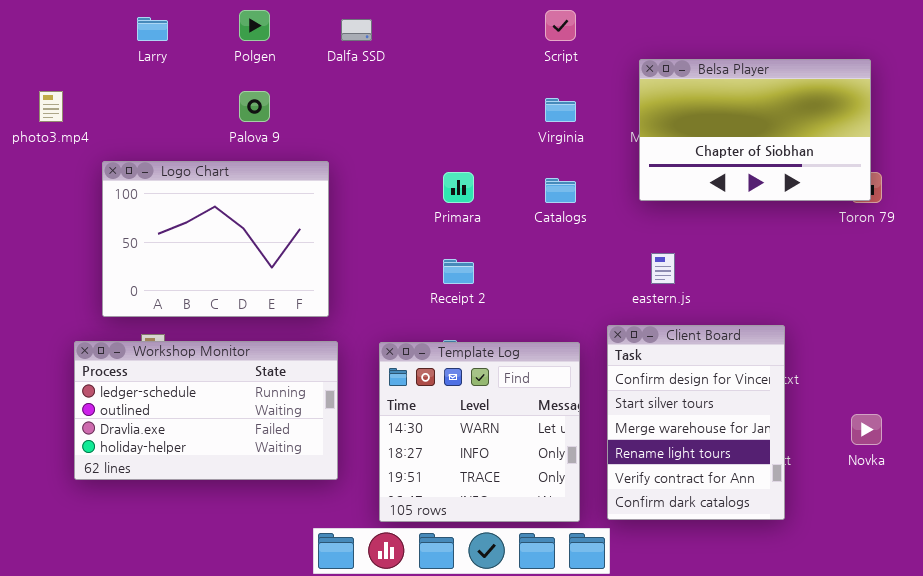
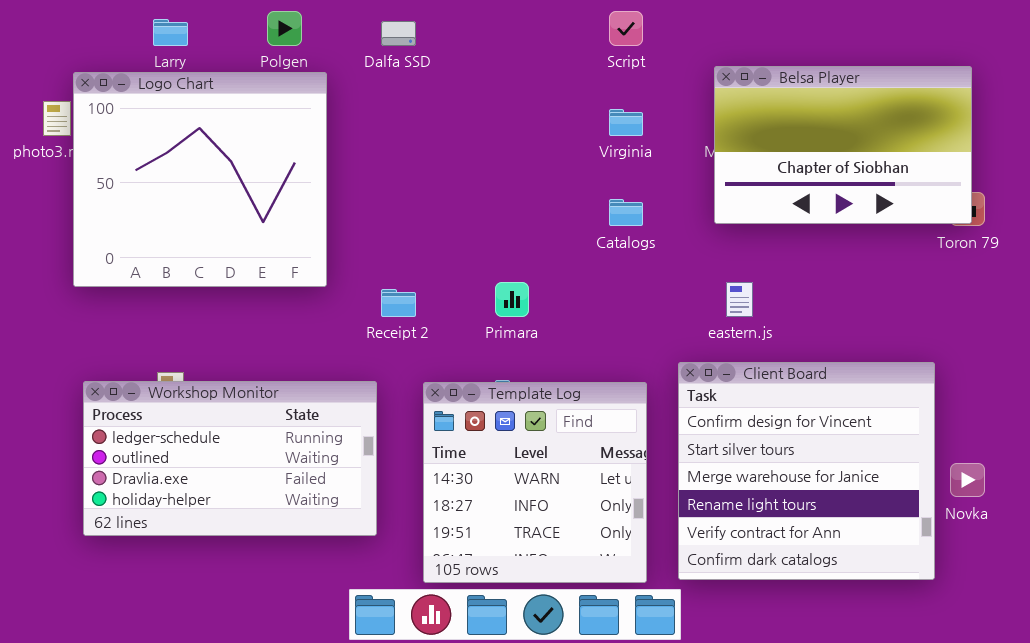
Logo Chart: [102,161,329,317] -> [73,72,327,287], moved, resized
Primara: [443,172,474,203] -> [495,282,529,317], moved
Receipt 2: [443,259,474,284] -> [381,289,416,317], moved
Client Board: [607,325,785,520] -> [678,362,935,580], resized

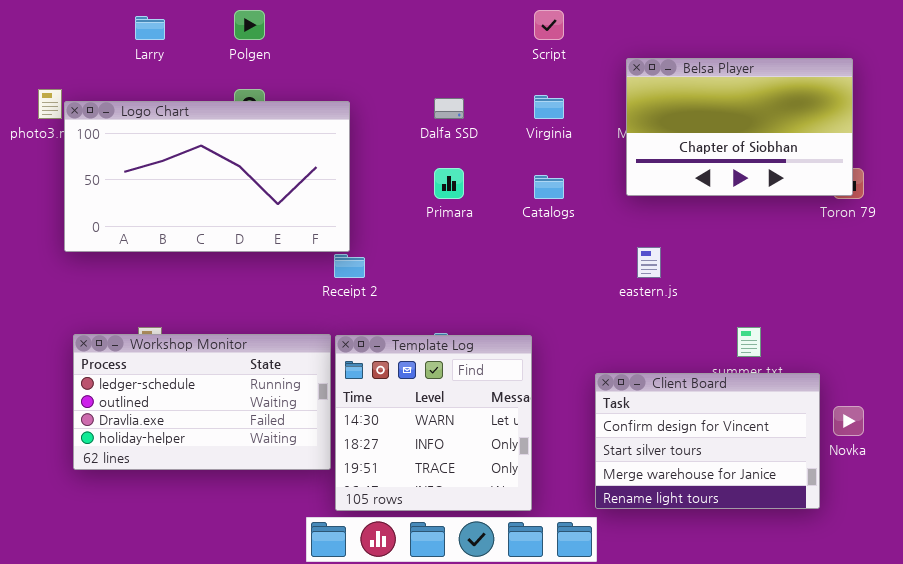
Dalfa SSD: [381,21,416,46] -> [434,98,464,119], moved
Logo Chart: [73,72,327,287] -> [64,101,350,252], resized
Primara: [495,282,529,317] -> [434,168,464,199], moved
Client Board: [678,362,935,580] -> [595,373,820,509], resized
Template Log: [423,382,647,583] -> [335,335,532,511], moved

